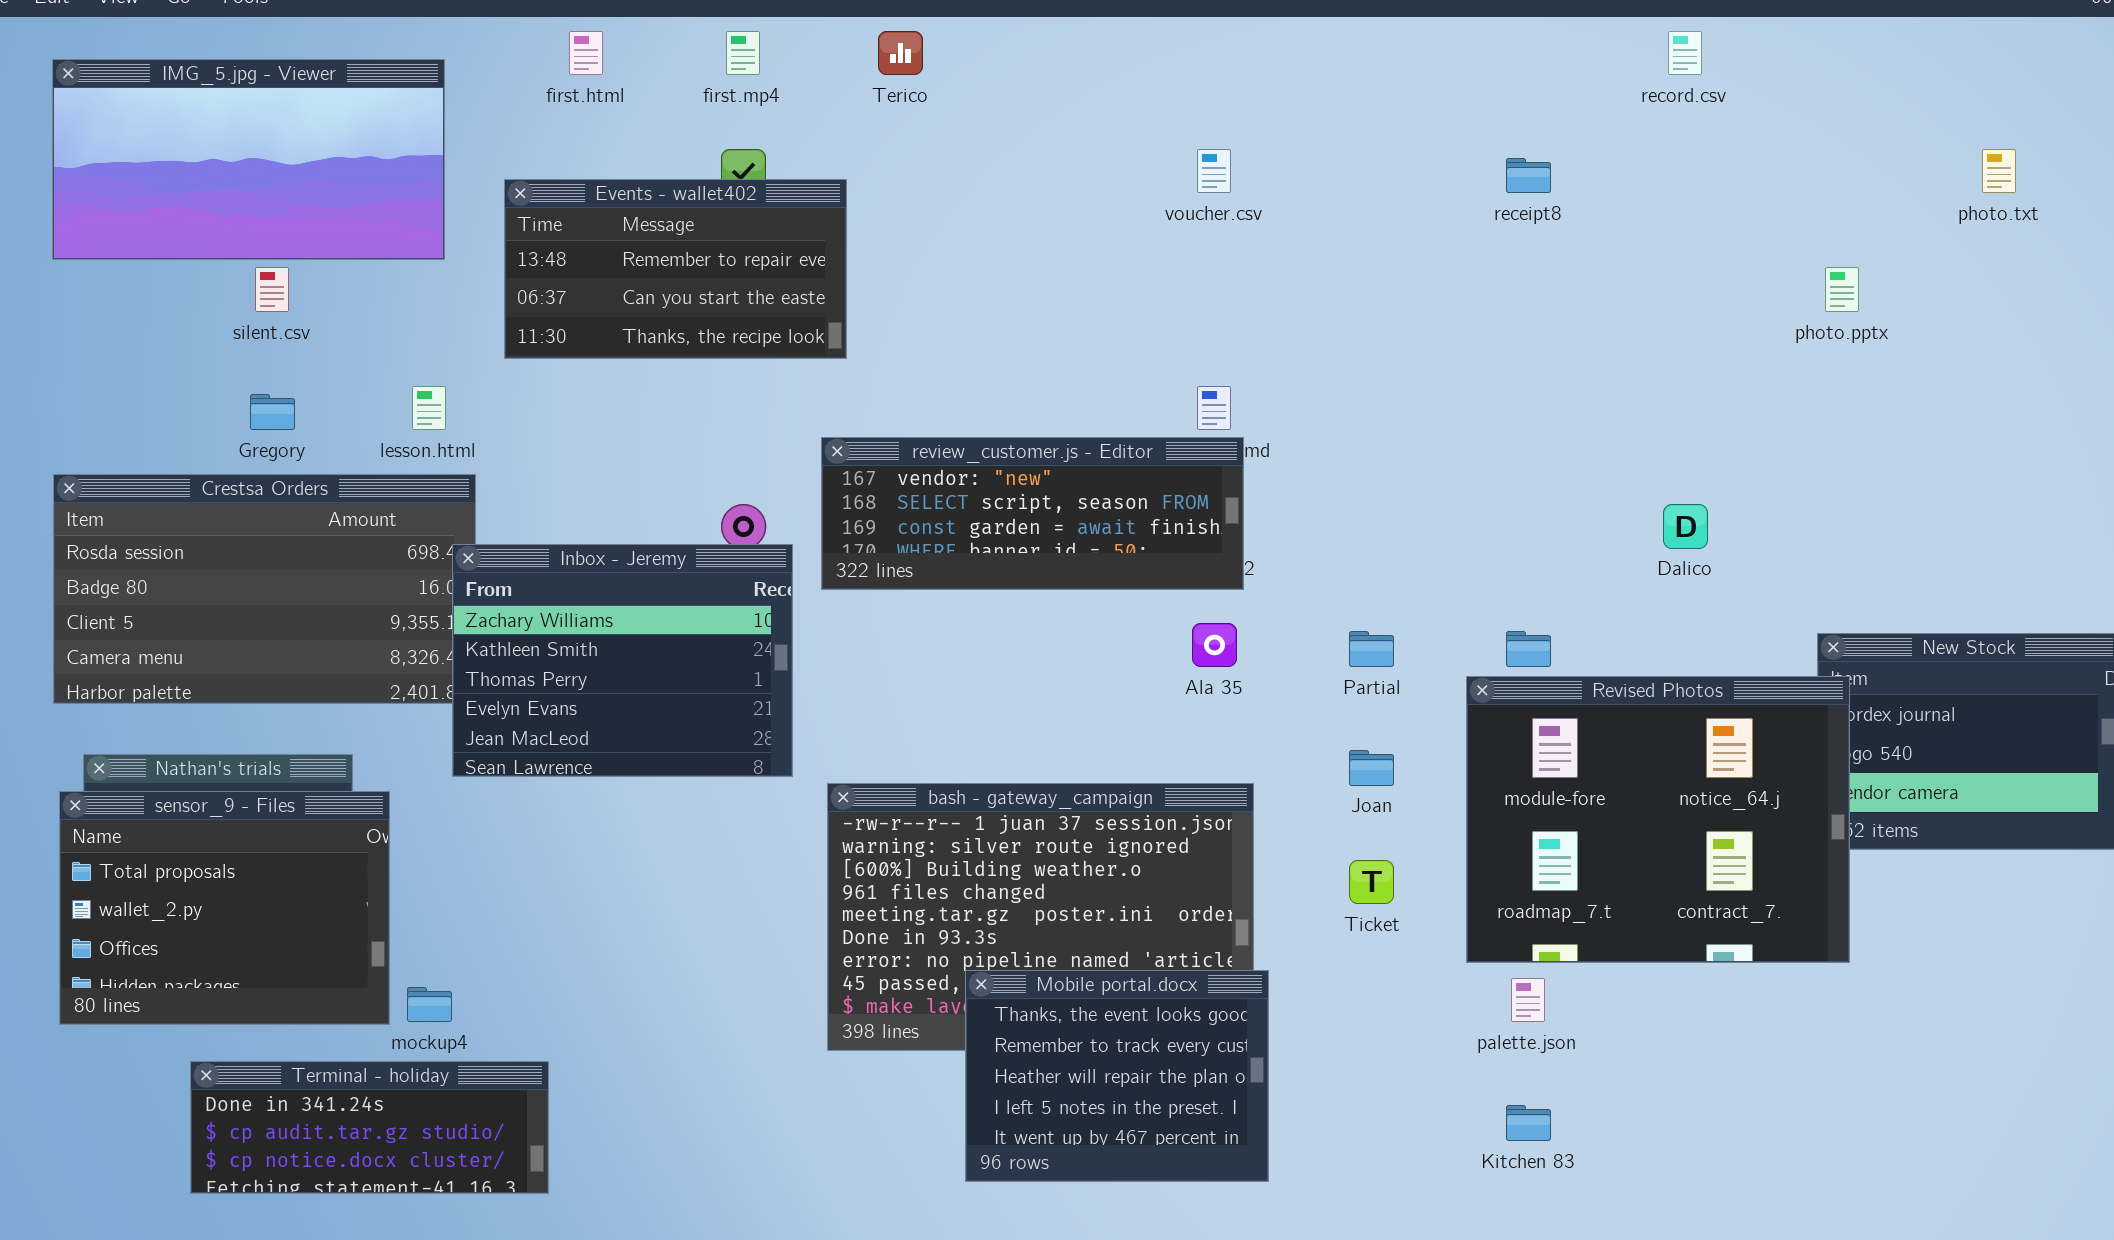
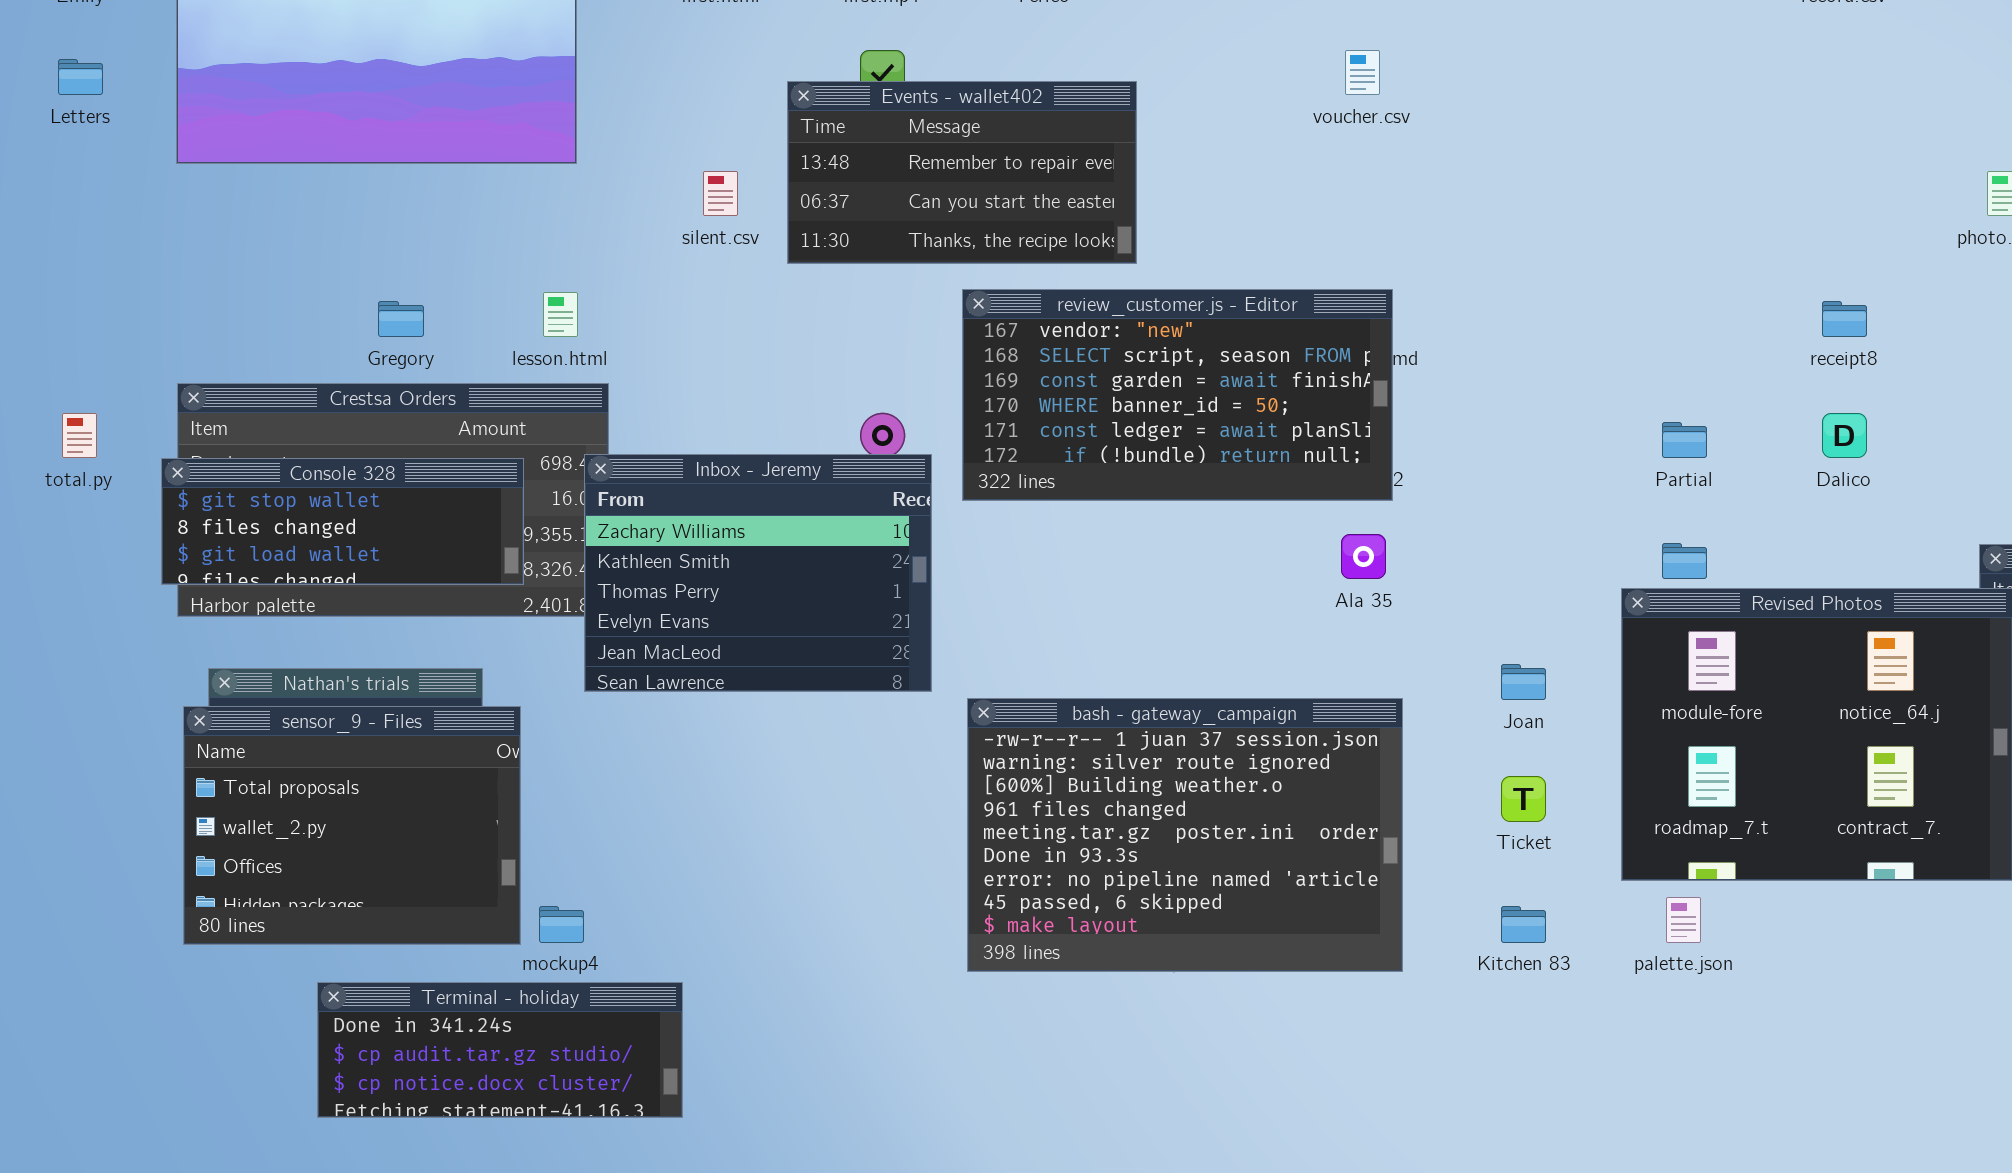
receipt8: [1506,158,1551,193] -> [1822,301,1867,337], moved
Events - wallet402: [504,179,847,359] -> [787,81,1137,264], moved
silent.csv: [255,267,289,312] -> [703,171,738,216], moved
review_customer.js - Editor: [821,437,1244,590] -> [962,289,1393,501], resized
Console 328: none -> [161,458,524,585], opened
Partial: [1349,631,1394,667] -> [1662,422,1707,458], moved
Mobile portal.docx: [965,970,1269,1182] -> none, closed
Kitchen 83: [1506,1105,1551,1141] -> [1501,906,1546,943], moved

